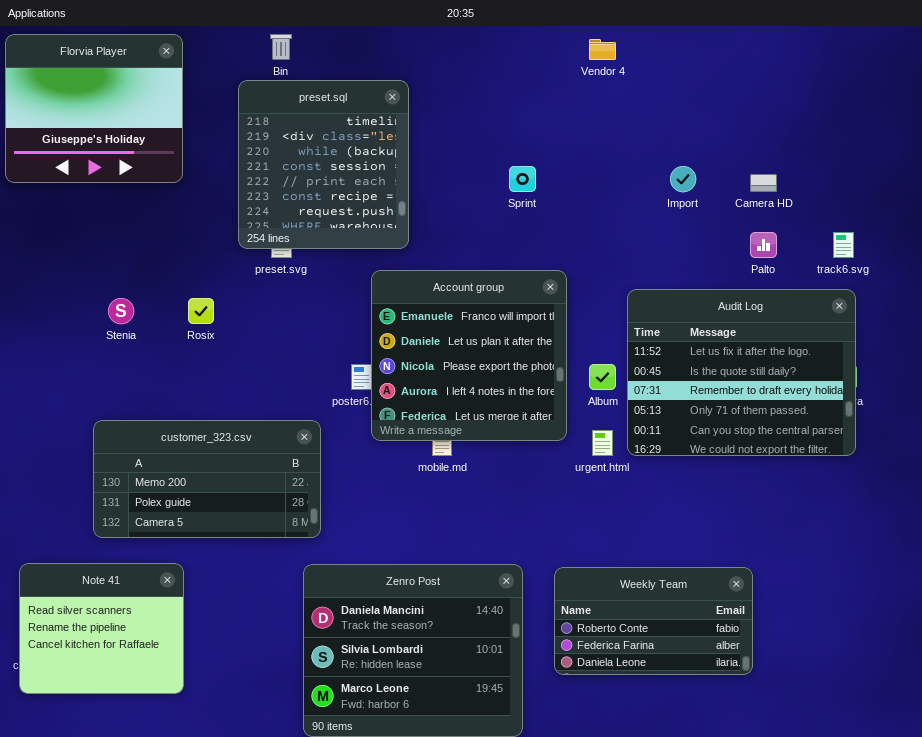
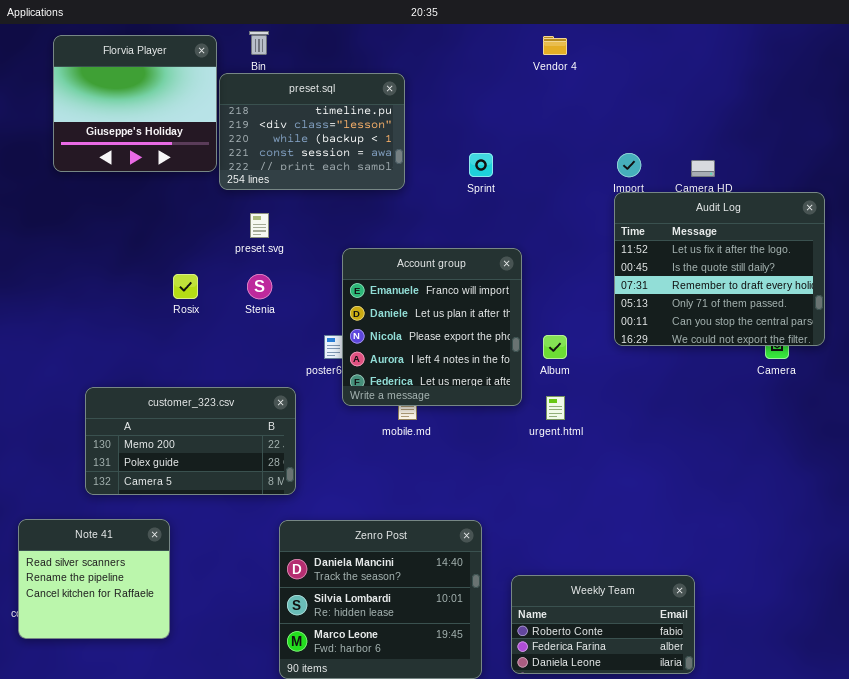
Florvia Player: [5,34,183,183] -> [53,35,217,172], moved
preset.sql: [238,80,409,249] -> [219,73,405,190], resized
Audit Log: [627,289,856,456] -> [614,192,825,346], moved
Stenia: [108,298,134,324] -> [247,274,272,299], moved
Weekly Team: [554,567,753,675] -> [511,575,695,674], moved

